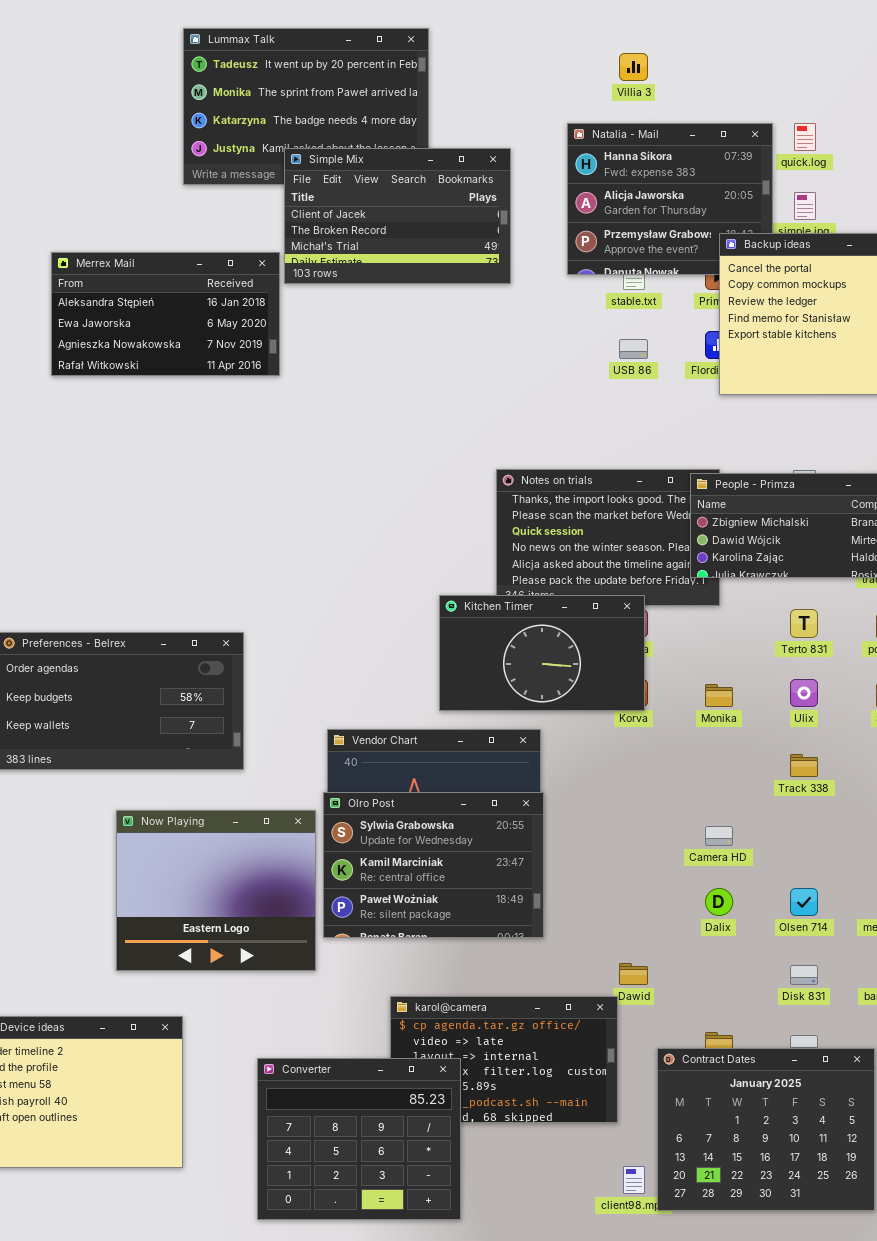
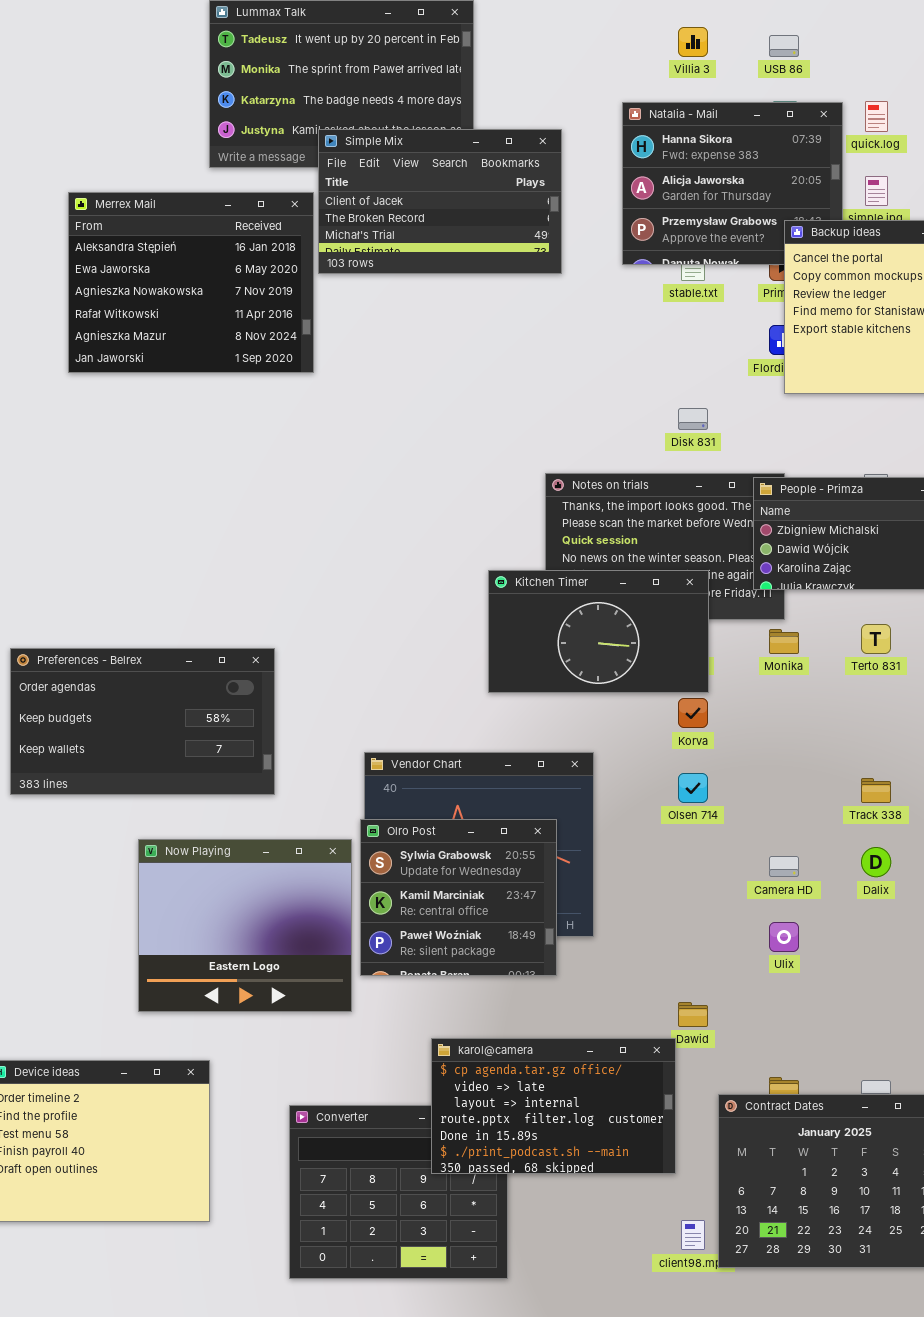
Merrex Mail: [51,252,280,376] -> [68,192,314,373], resized
USB 86: [619,339,648,359] -> [769,35,799,57], moved
Kitchen Timer: [439,595,645,711] -> [488,570,709,693], moved
Ulix: [790,679,818,707] -> [769,922,799,952], moved
Monika: [705,684,733,707] -> [769,629,799,654], moved
Olro Post: [323,792,544,938] -> [360,819,557,976], resized
Dalix: [705,888,733,916] -> [861,847,891,877], moved
Olsen 714: [790,888,818,916] -> [678,773,708,803], moved
Disk 831: [790,965,818,985] -> [678,408,708,430], moved
karol@camera: [390,996,618,1123] -> [431,1038,676,1174], raised

